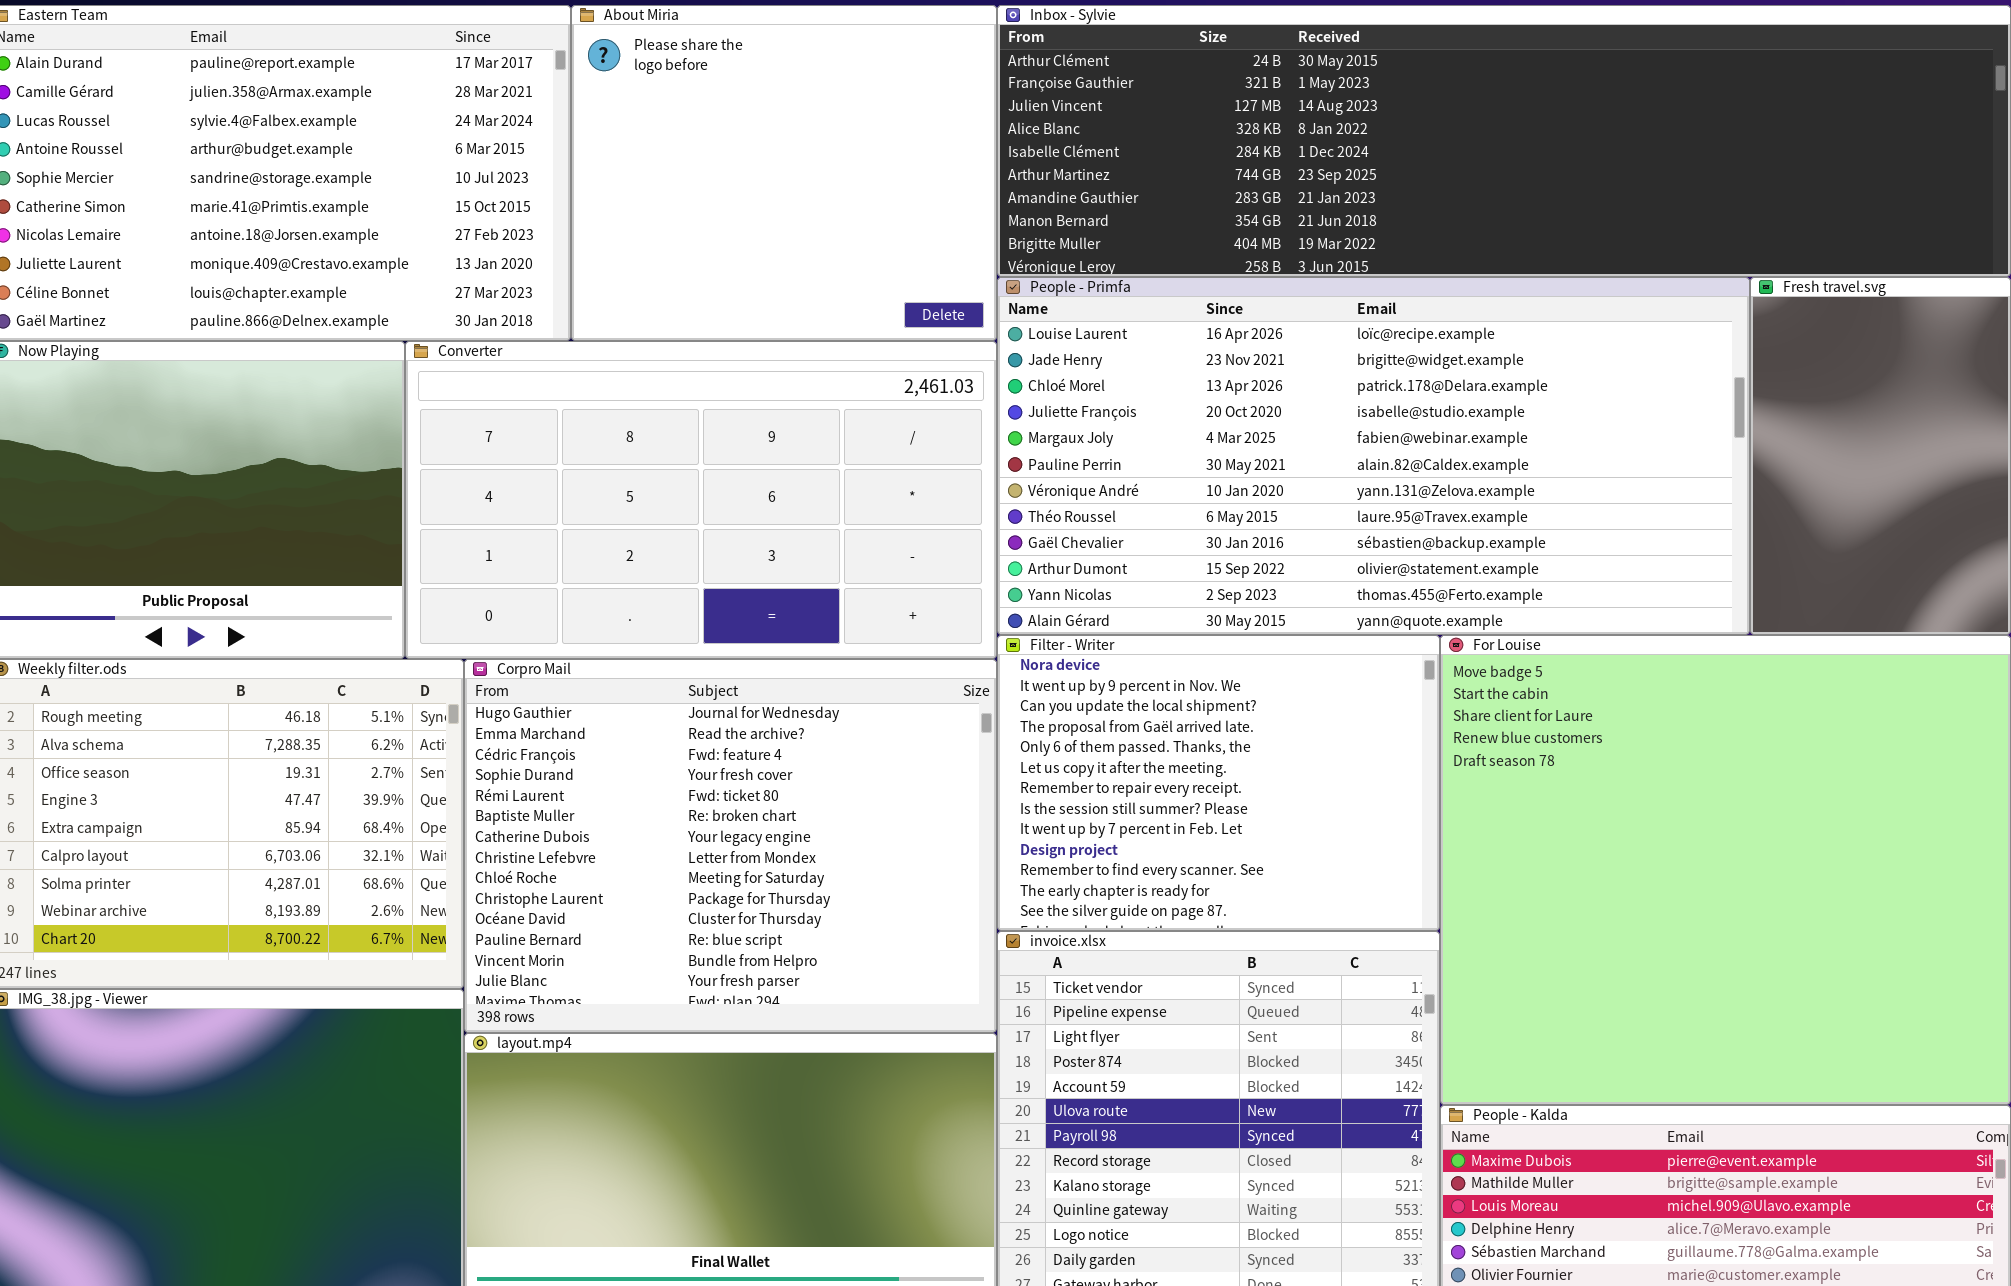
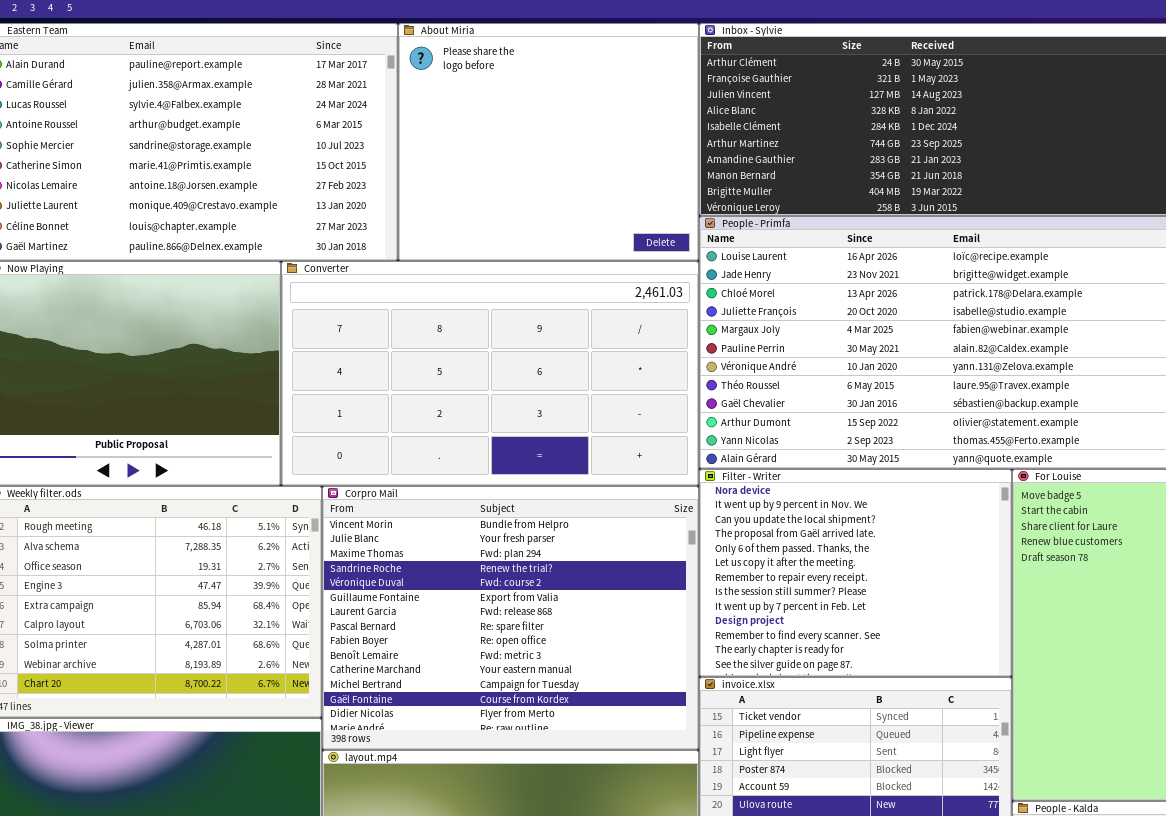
Corpro Mail: [464,659,997,1033] -> [322,486,699,750], scrolled down 12 rows

